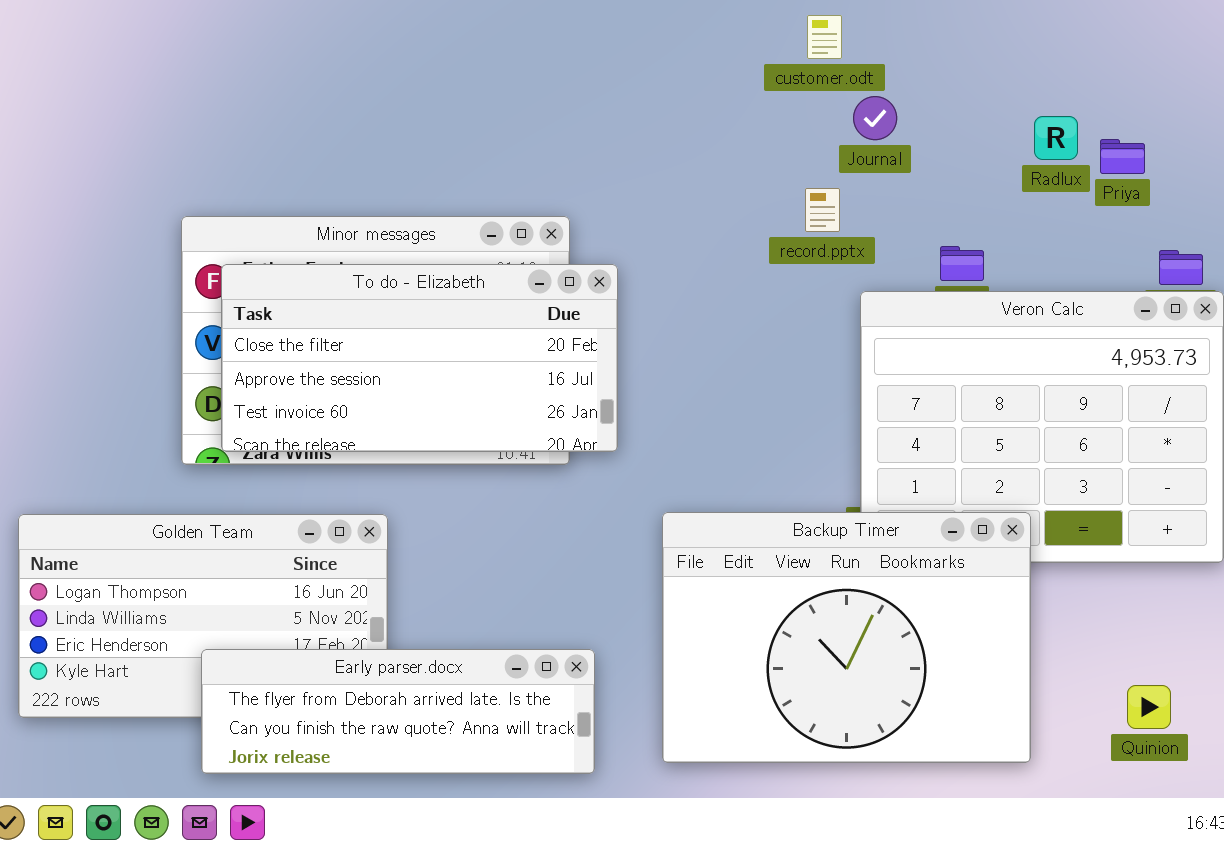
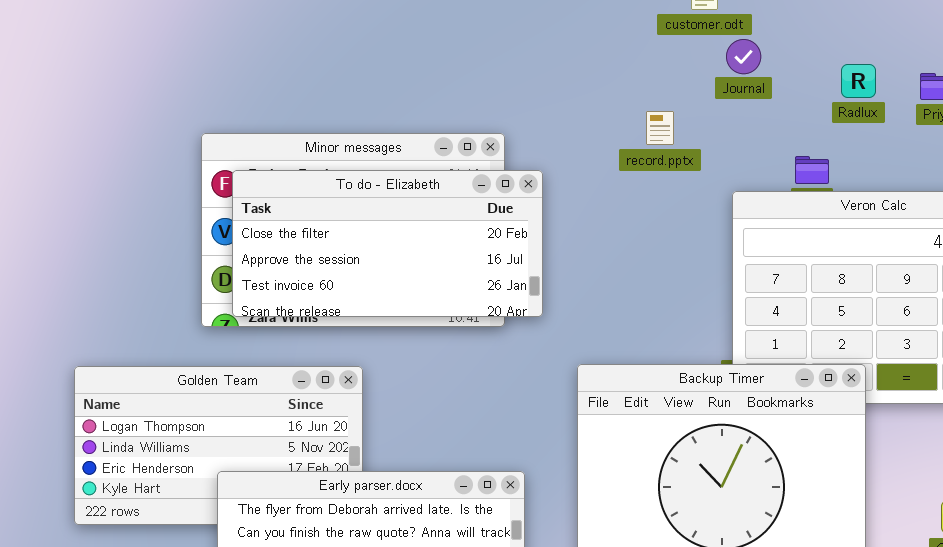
Radlux: [1034,116,1078,160] -> [841,64,876,98], moved
record.pptx: [805,188,840,232] -> [646,111,674,145], moved

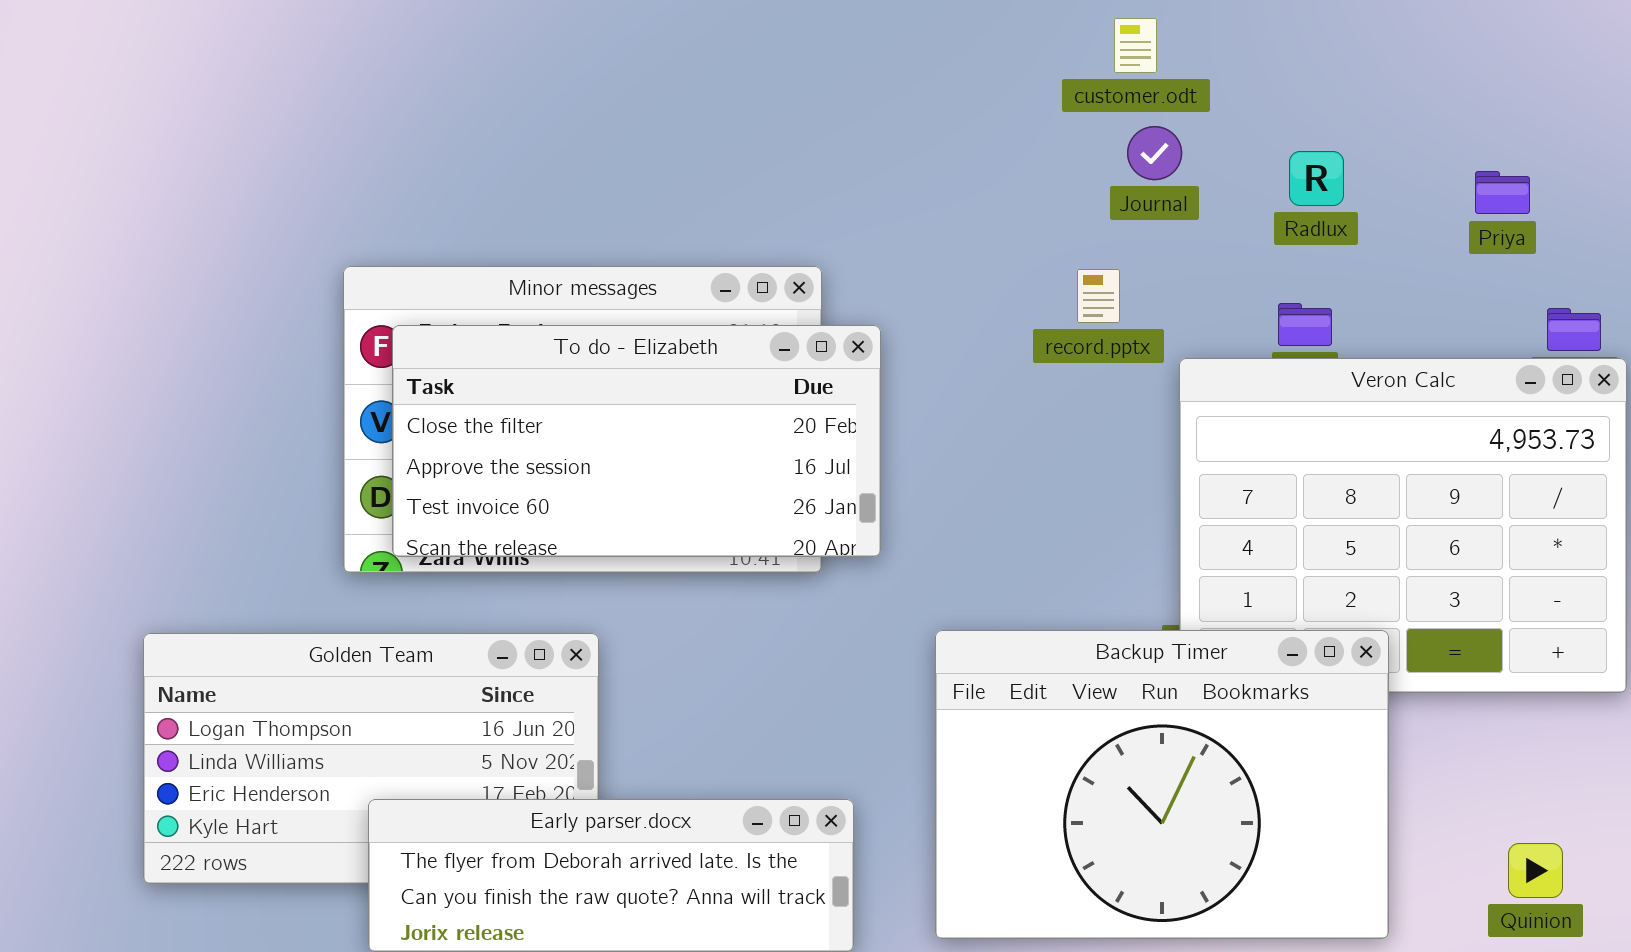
Journal: [726,39,761,74] -> [1127,126,1182,180], moved
Radlux: [841,64,876,98] -> [1289,151,1344,206], moved
record.pptx: [646,111,674,145] -> [1077,269,1120,323], moved

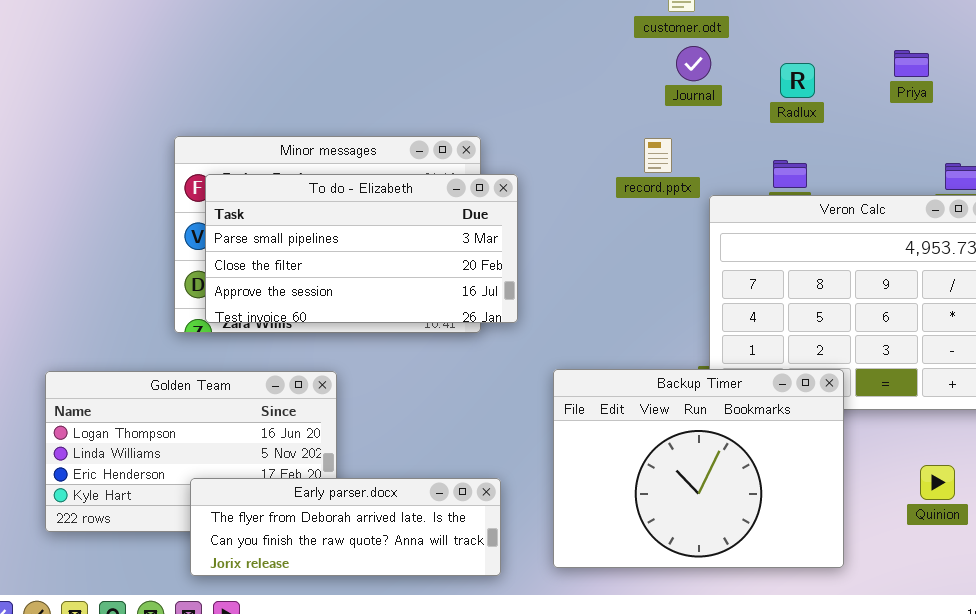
Priya: [1475,171,1530,214] -> [894,50,929,77], moved
To do - Elizabeth: [392,325,881,557] -> [205,174,518,323], scrolled up 1 row
Quinion: [1508,843,1563,898] -> [920,465,955,500], moved

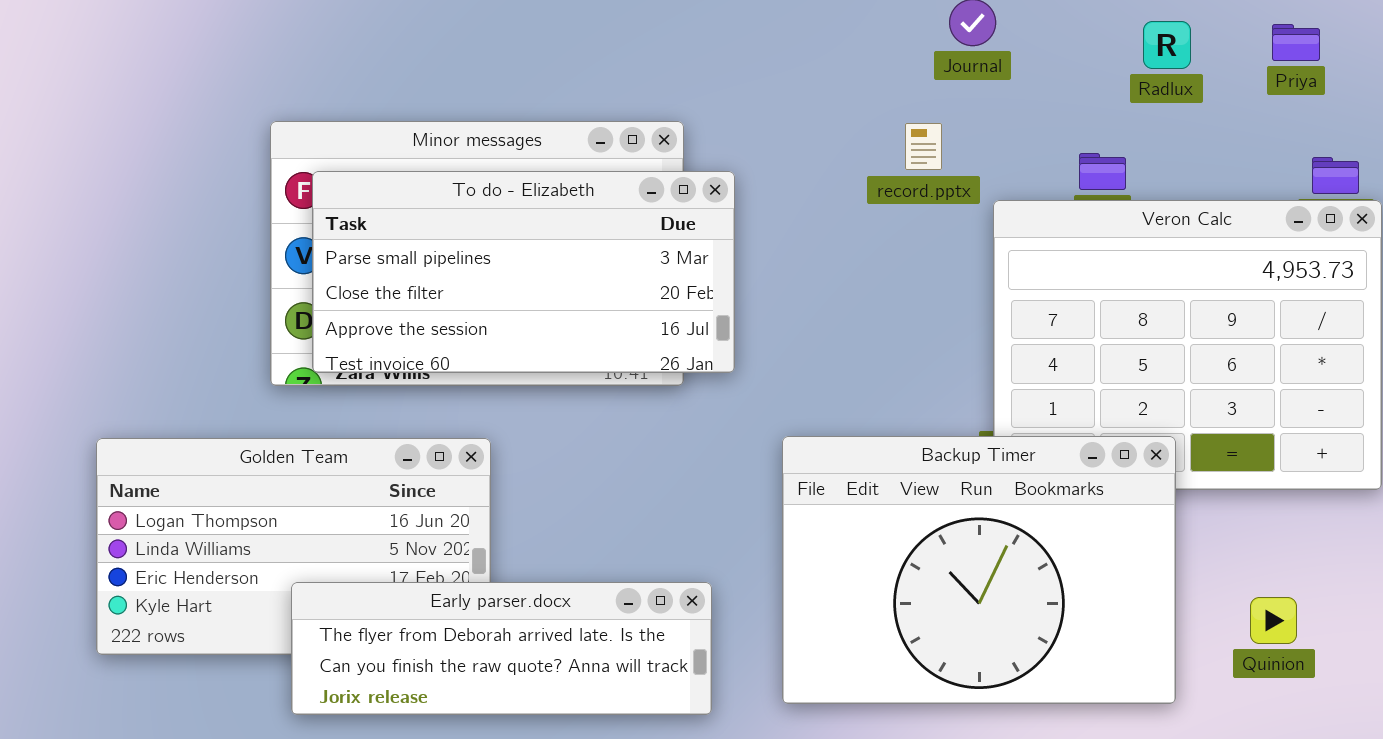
Priya: [894,50,929,77] -> [1272,24,1320,61], moved
Radlux: [780,63,815,98] -> [1143,21,1191,69], moved
Quinion: [920,465,955,500] -> [1250,597,1297,644], moved

